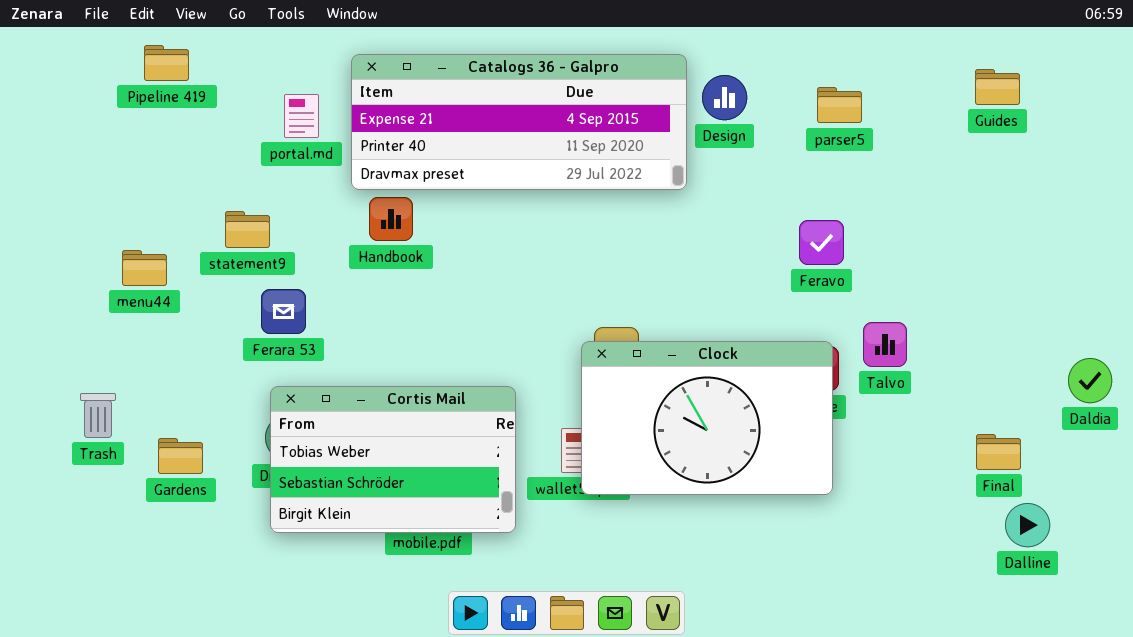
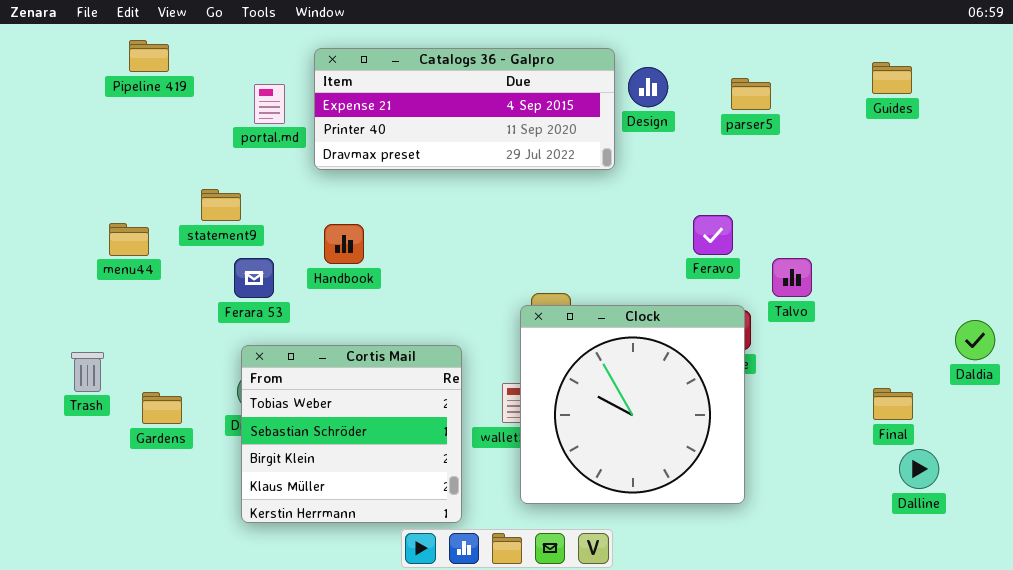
Handbook: [369,197,413,241] -> [324,224,364,264], moved
Feravo: [799,220,844,265] -> [693,215,733,255], moved
Talvo: [863,322,907,367] -> [772,258,812,297], moved
Clock: [581,341,833,495] -> [520,305,745,504], resized
Cortis Mail: [270,386,516,533] -> [241,345,462,523], resized

